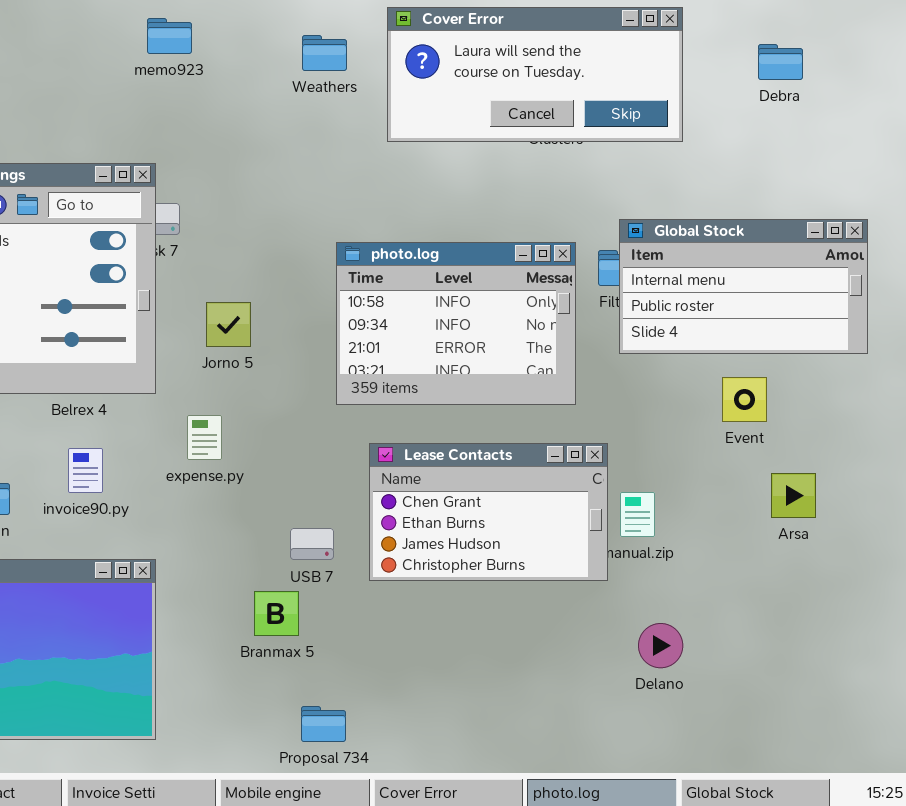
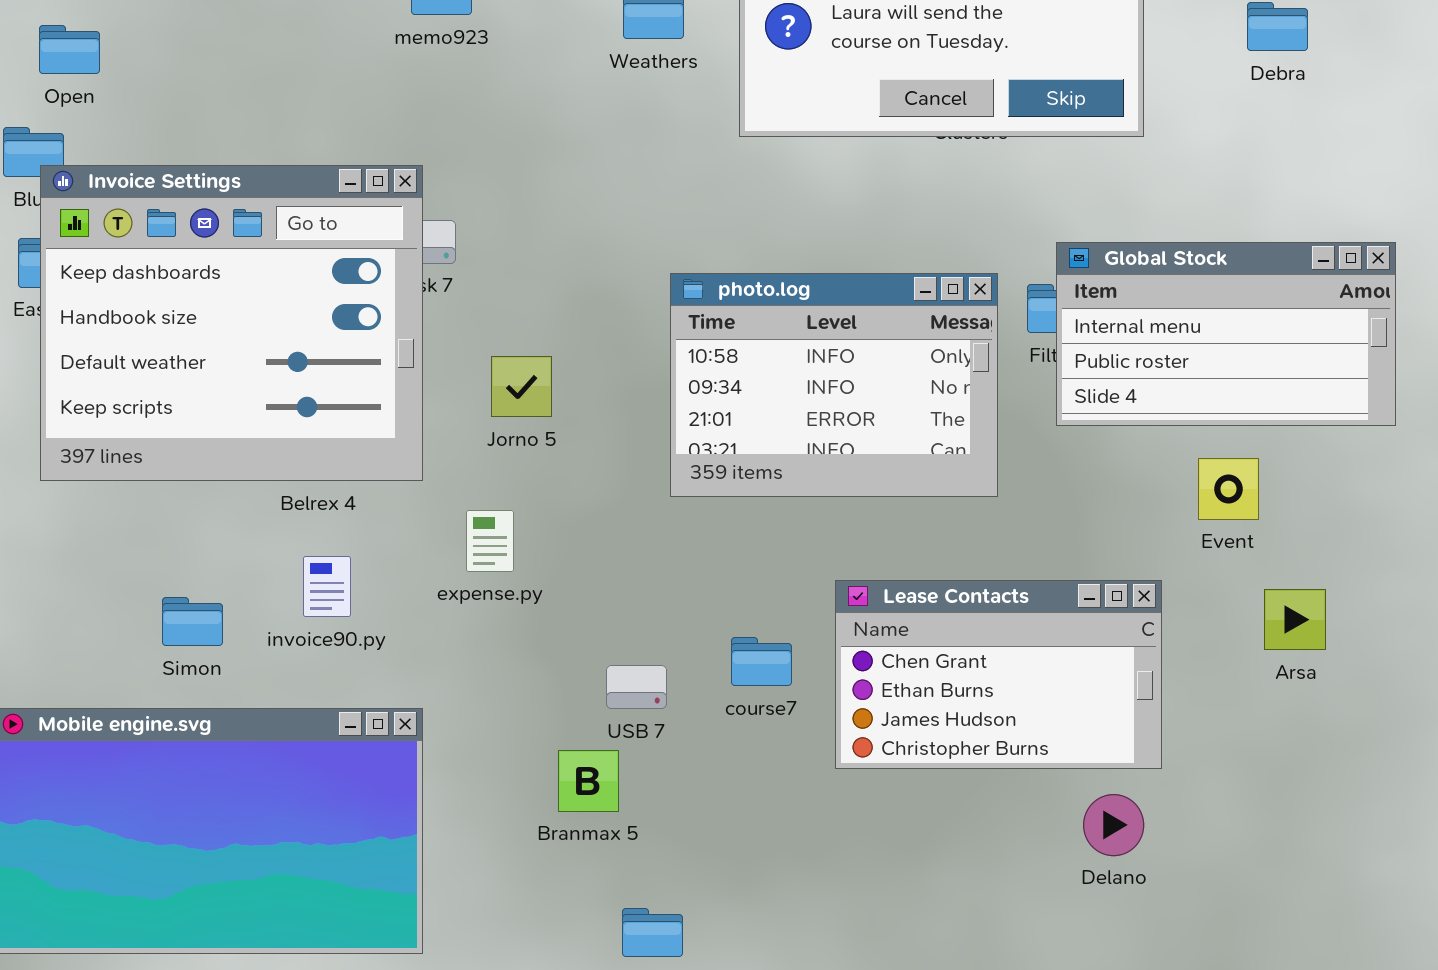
Lease Contacts: [369,443,608,581] -> [835,580,1162,769], moved

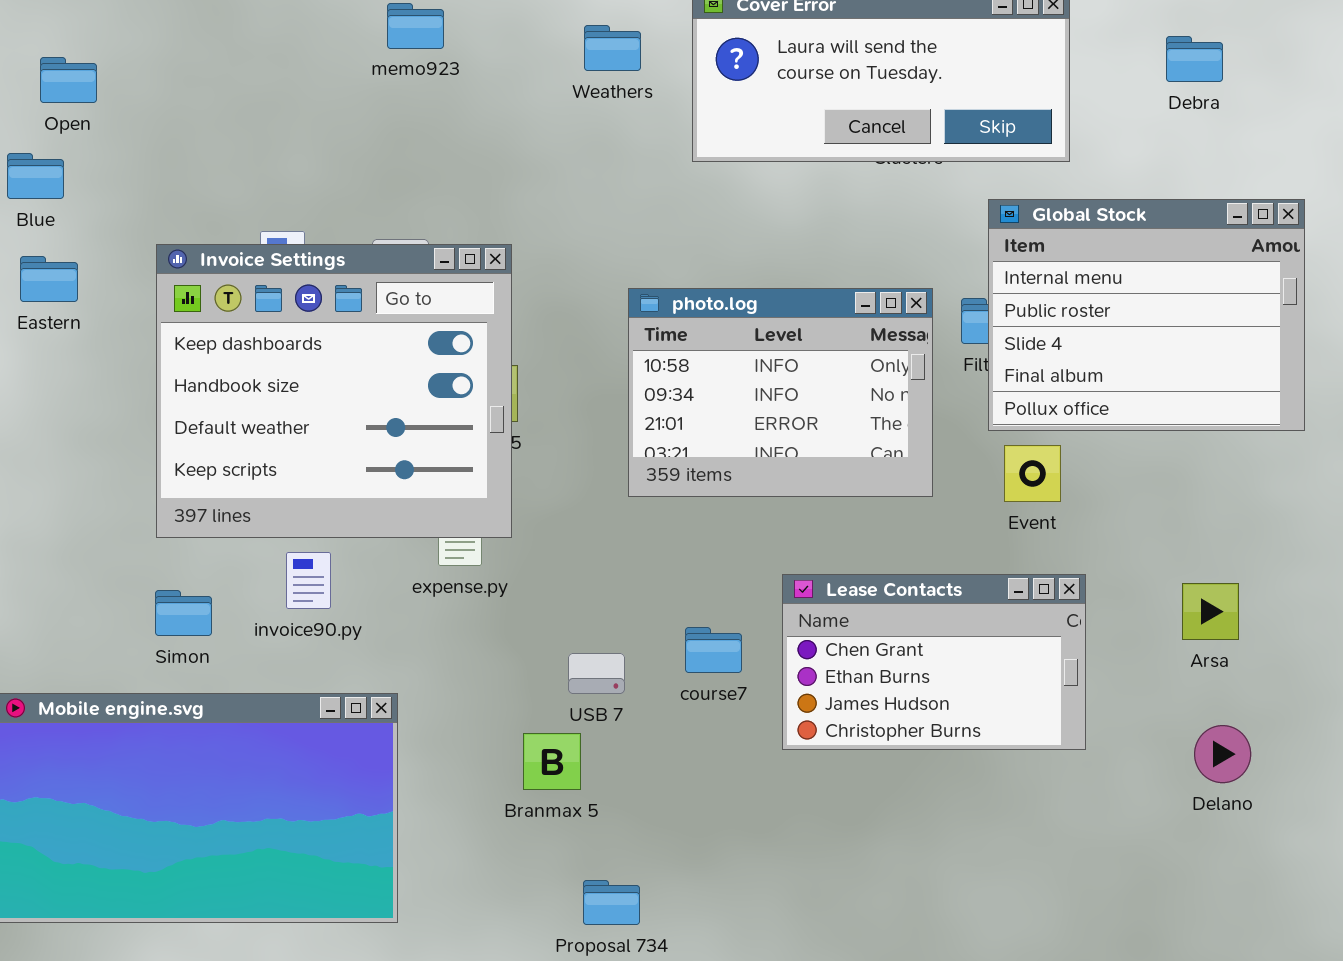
Invoice Settings: [40,165,423,481] -> [156,244,512,538], moved
Global Stock: [1056,242,1396,426] -> [988,199,1305,431], resized
Event: [1198,458,1259,520] -> [1004,445,1061,502], moved
Delano: [1083,794,1144,856] -> [1194,725,1251,783], moved

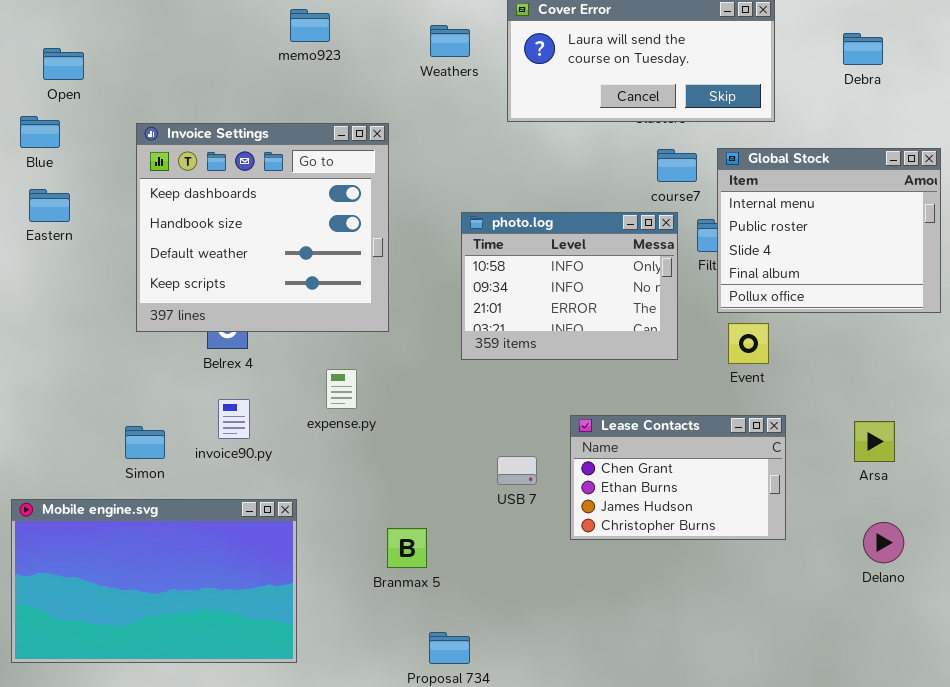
Invoice Settings: [156,244,512,538] -> [136,123,389,332], moved
course7: [685,627,742,673] -> [657,149,697,182], moved
USB 7: [568,653,625,694] -> [497,456,537,485], moved

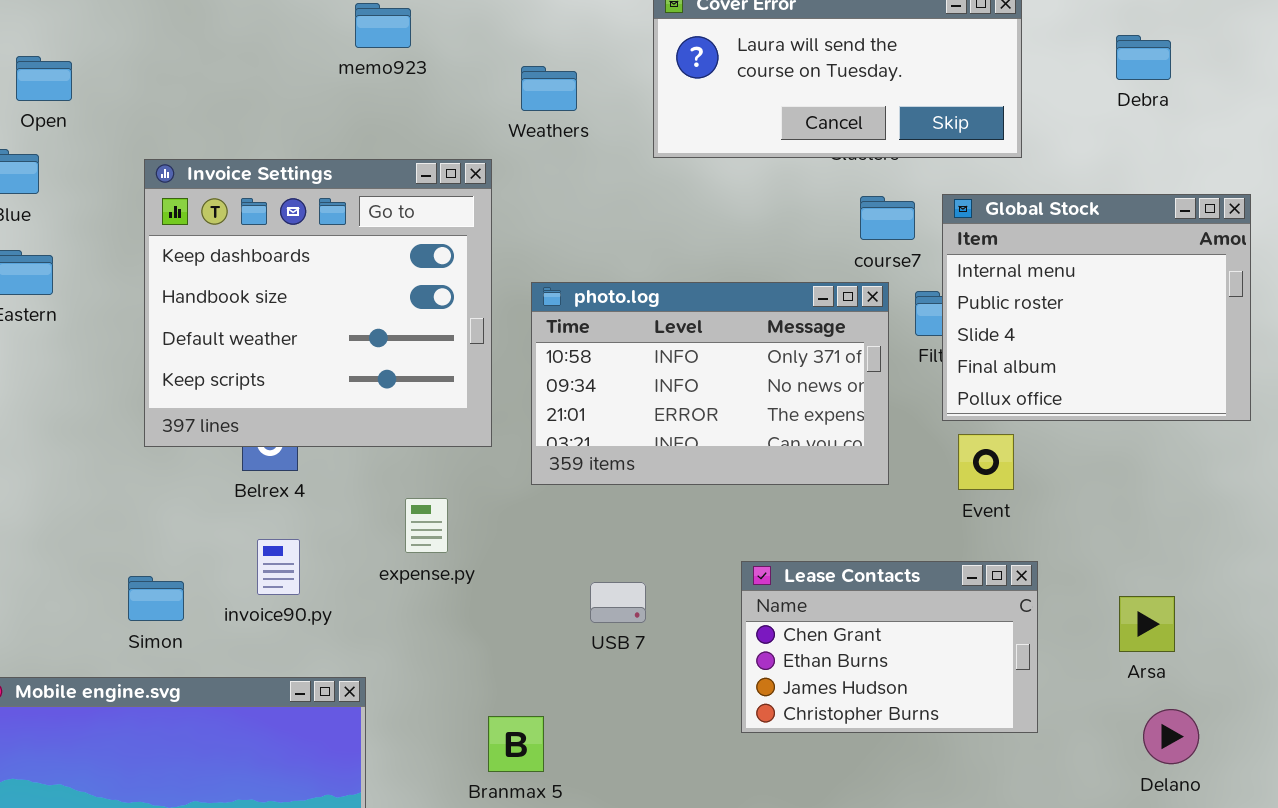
Weathers: [430,25,470,57] -> [521,66,577,111], moved
photo.log: [461,212,678,360] -> [531,282,889,485], resized
Arsa: [854,421,895,462] -> [1119,596,1175,652], moved
USB 7: [497,456,537,485] -> [590,582,646,623], moved

